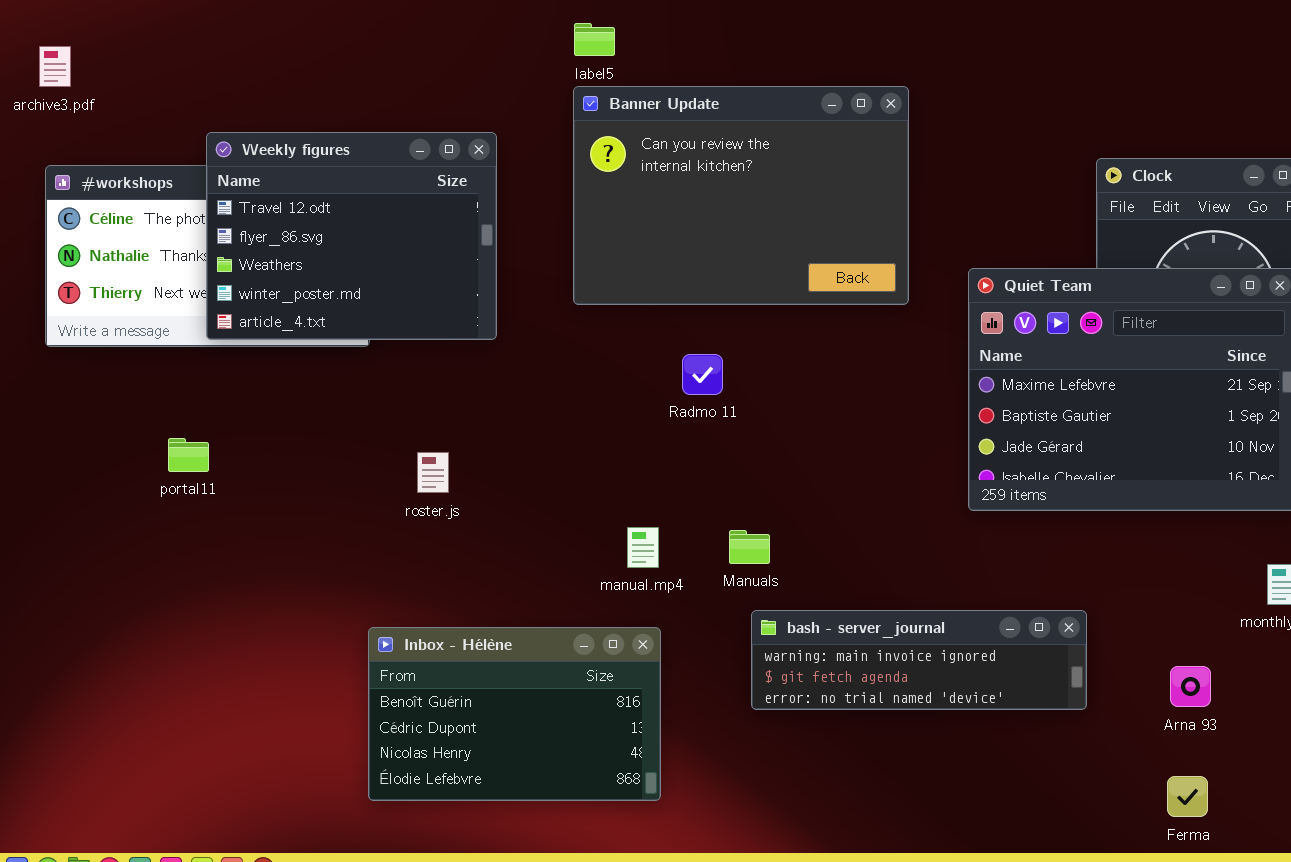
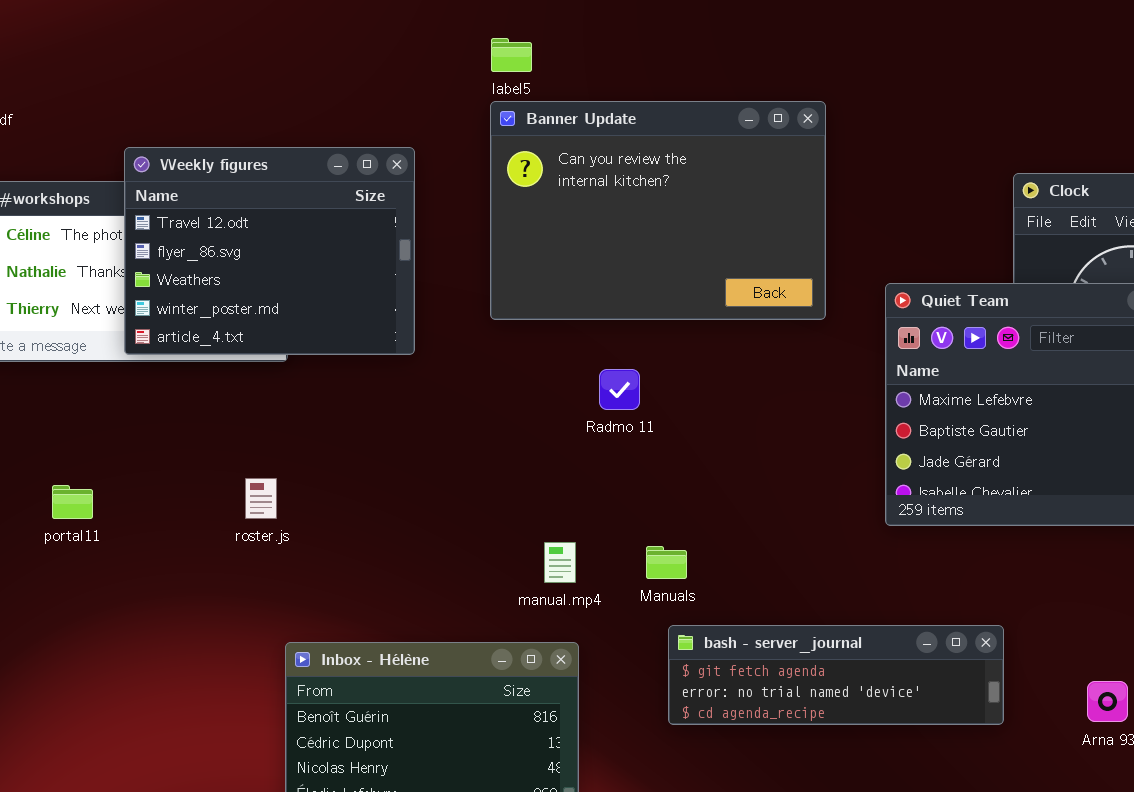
portal11: [168,438,209,472] -> [52,485,93,519], moved
roster.js: [417,452,449,493] -> [245,478,277,519], moved
bash - server_journal: [751,610,1087,710] -> [668,625,1004,725], scrolled down 1 row

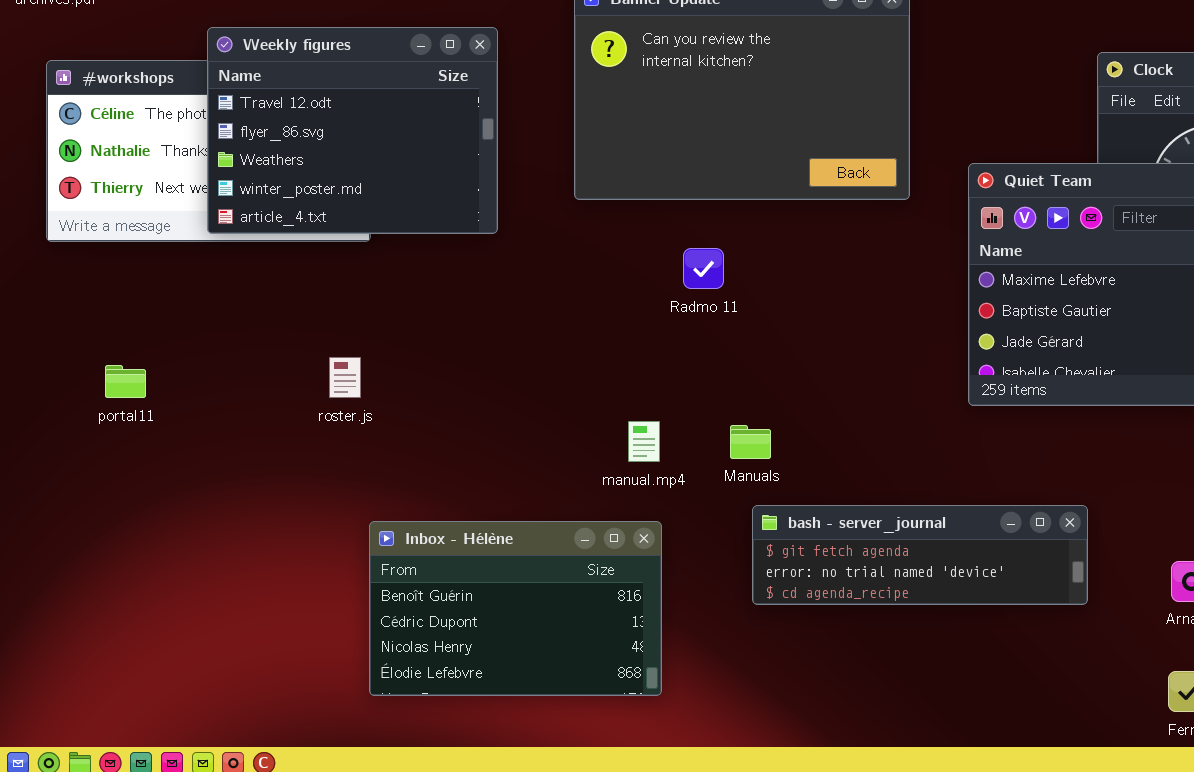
portal11: [52,485,93,519] -> [105,365,146,398], moved

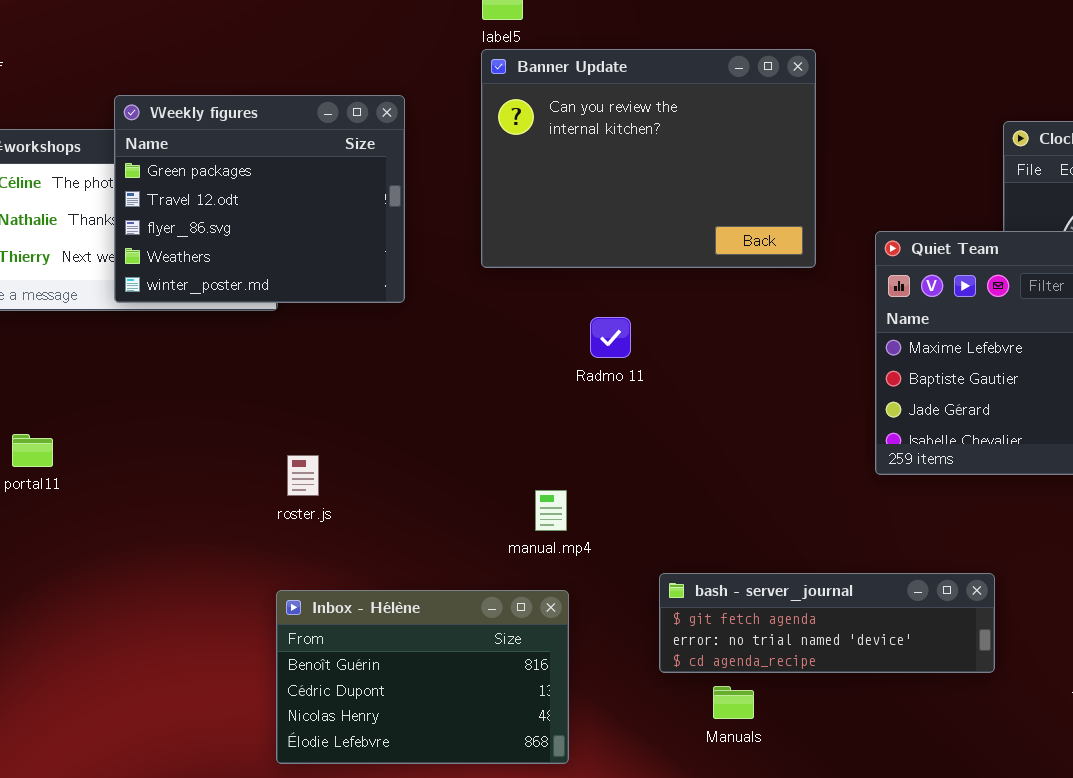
Weekly figures: [207,27,498,234] -> [114,95,405,303], scrolled up 1 row
roster.js: [329,357,361,398] -> [287,455,319,496], moved
Manuals: [730,425,771,459] -> [713,686,754,719], moved

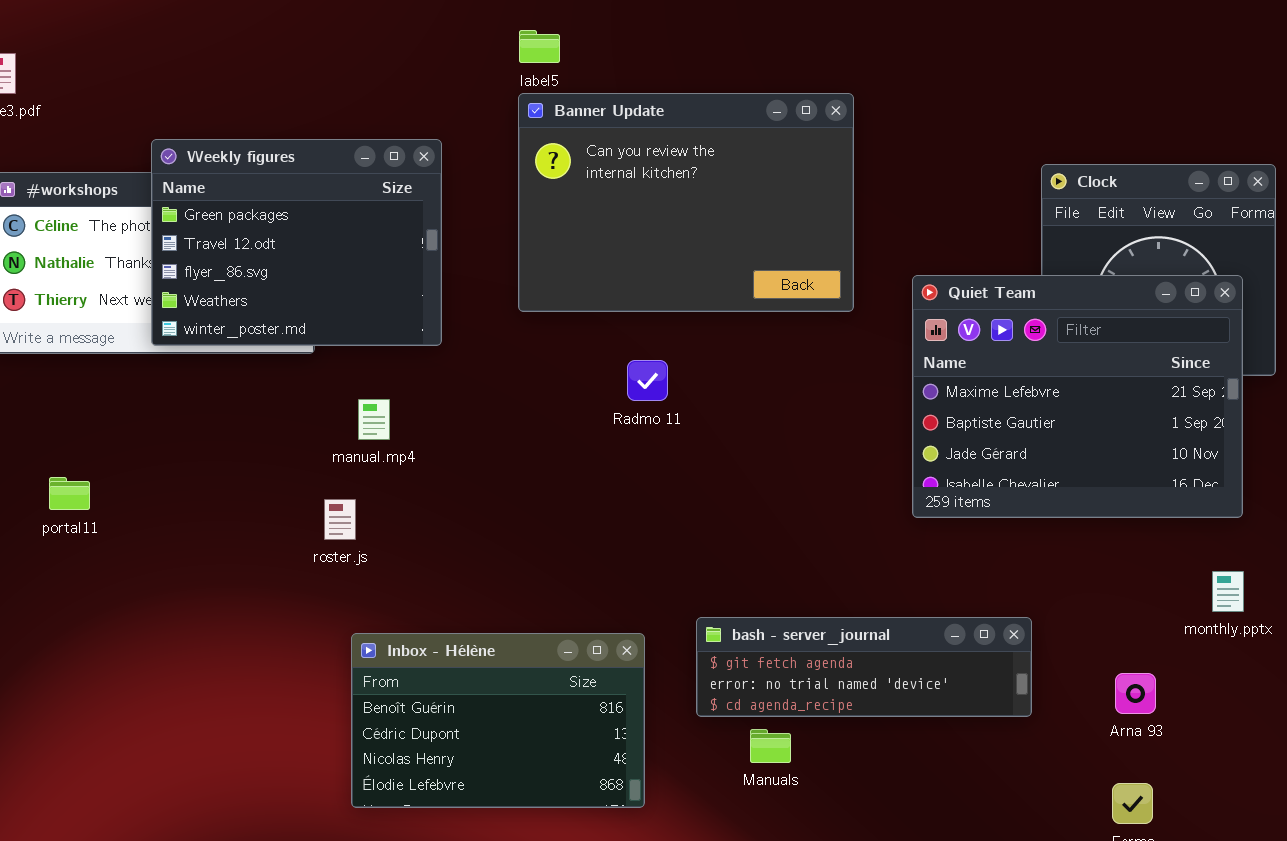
manual.mp4: [535,490,567,531] -> [358,399,390,440], moved
Inbox - Hélène: [276,590,569,764] -> [351,633,645,808], moved

